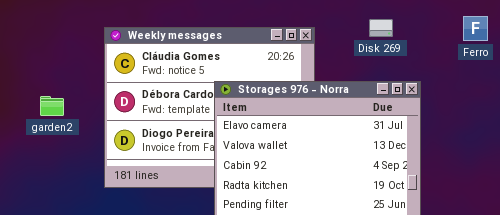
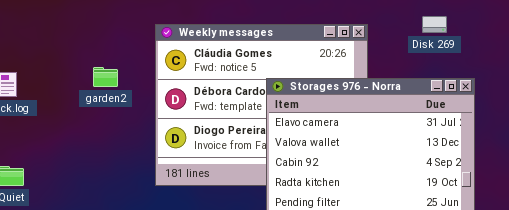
garden2: [40,96,64,116] -> [93,67,118,87], moved

